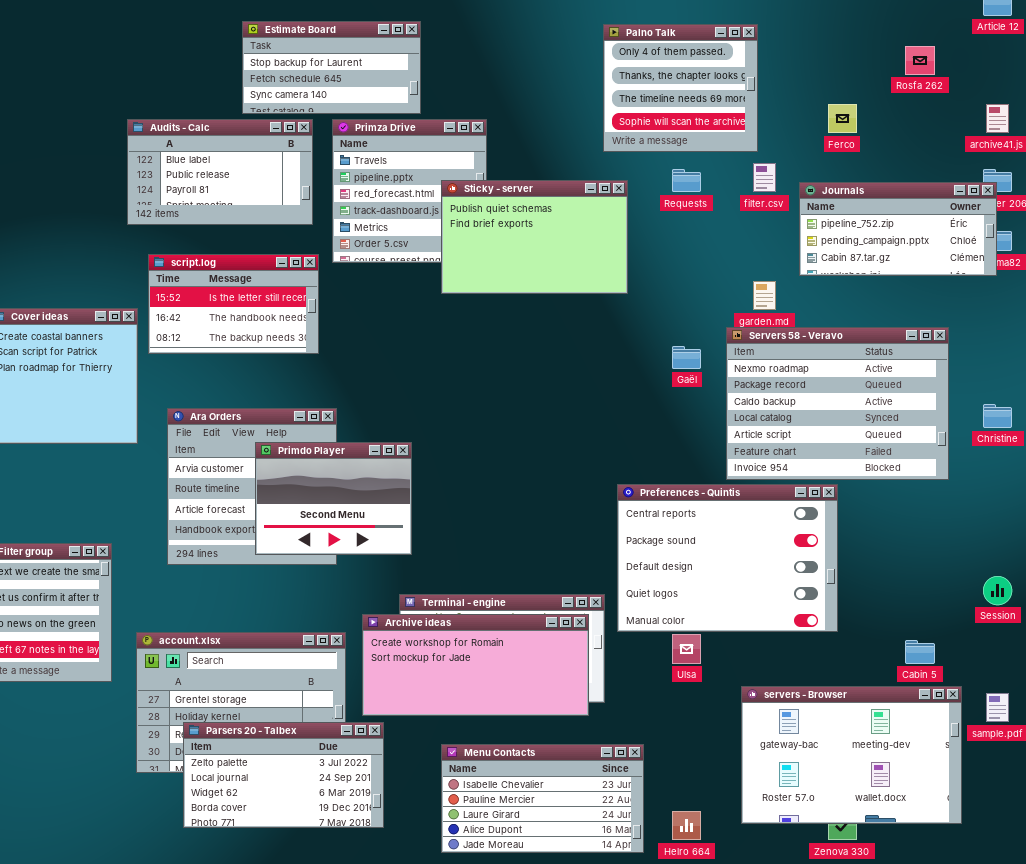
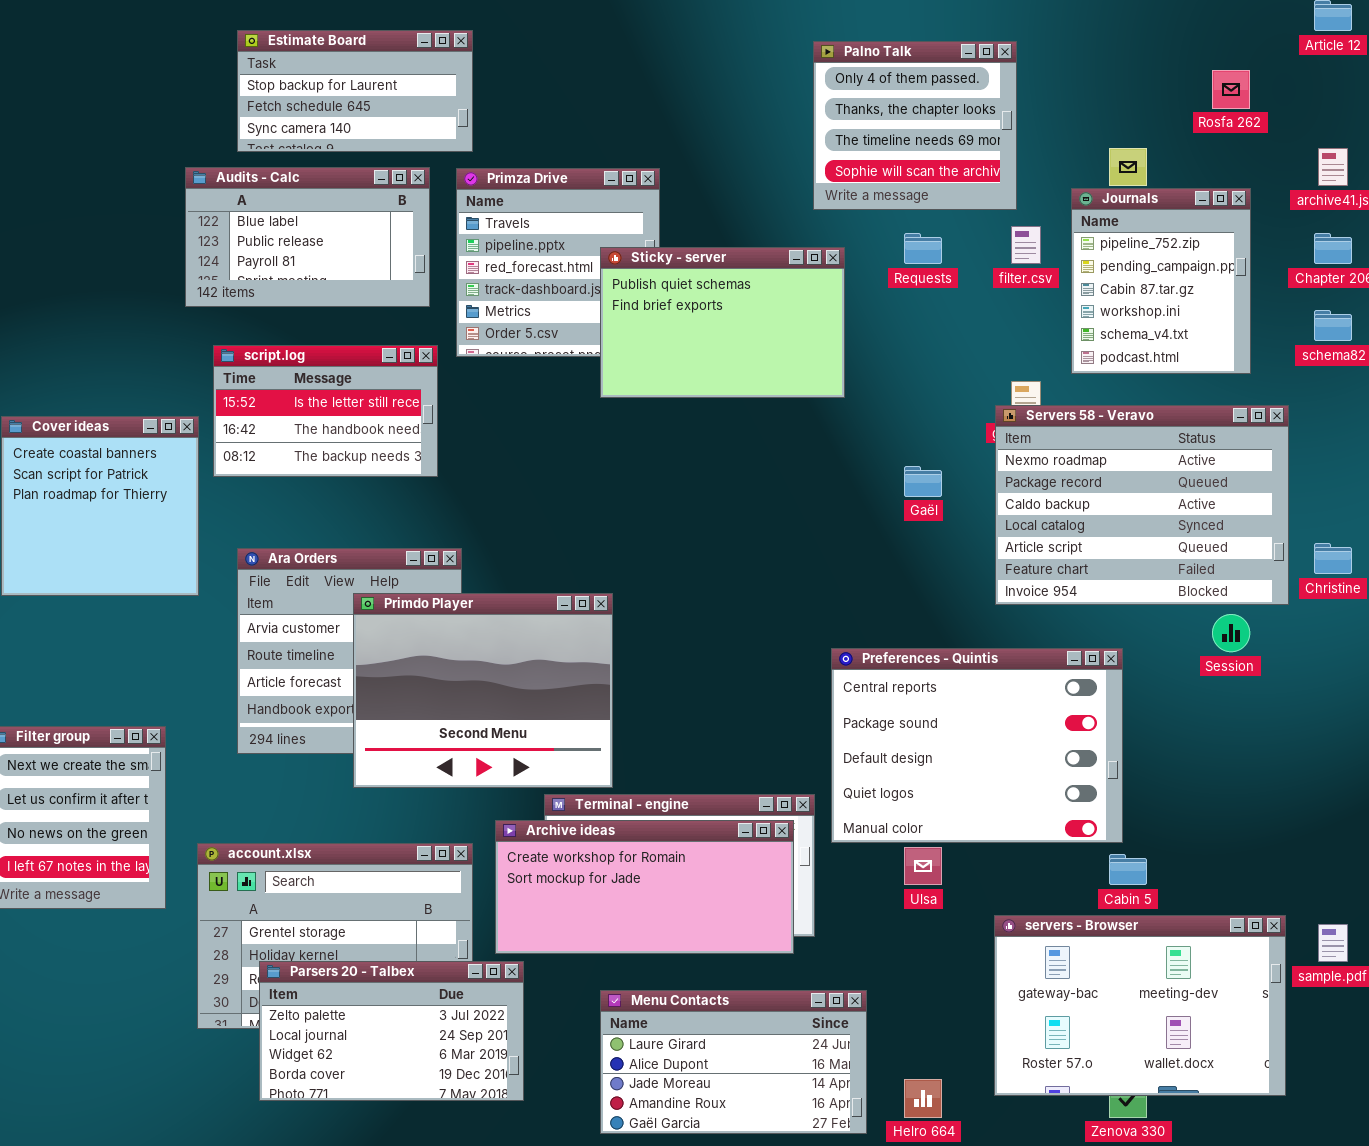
Estimate Board: [242,21,421,114] -> [237,30,473,152], moved
Journals: [799,182,997,276] -> [1071,188,1251,374], resized
Servers 58 - Veravo: [726,327,949,480] -> [995,405,1289,605], moved
Primdo Player: [255,442,412,555] -> [353,593,613,788], resized
Session: [983,576,1012,605] -> [1212,614,1250,652], moved
Cabin 5: [905,640,935,664] -> [1109,854,1147,885], moved
Menu Contacts: [441,744,644,853] -> [600,990,867,1134], scrolled down 2 rows

